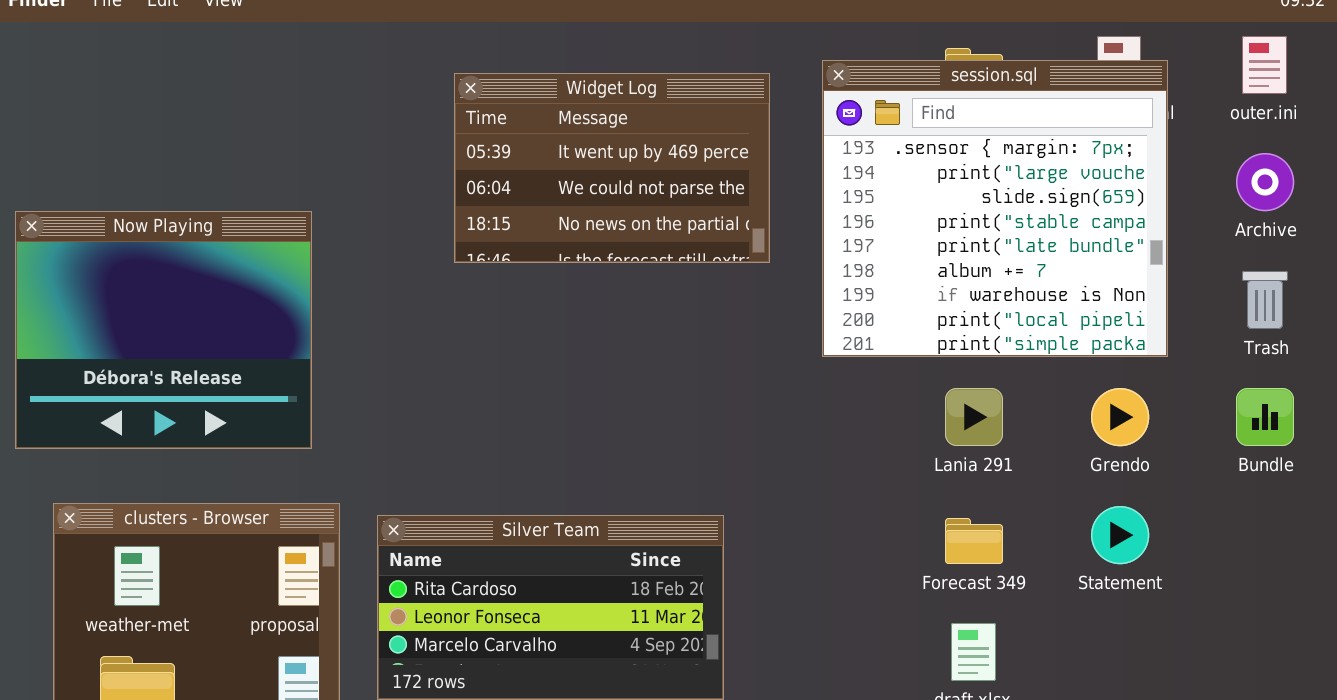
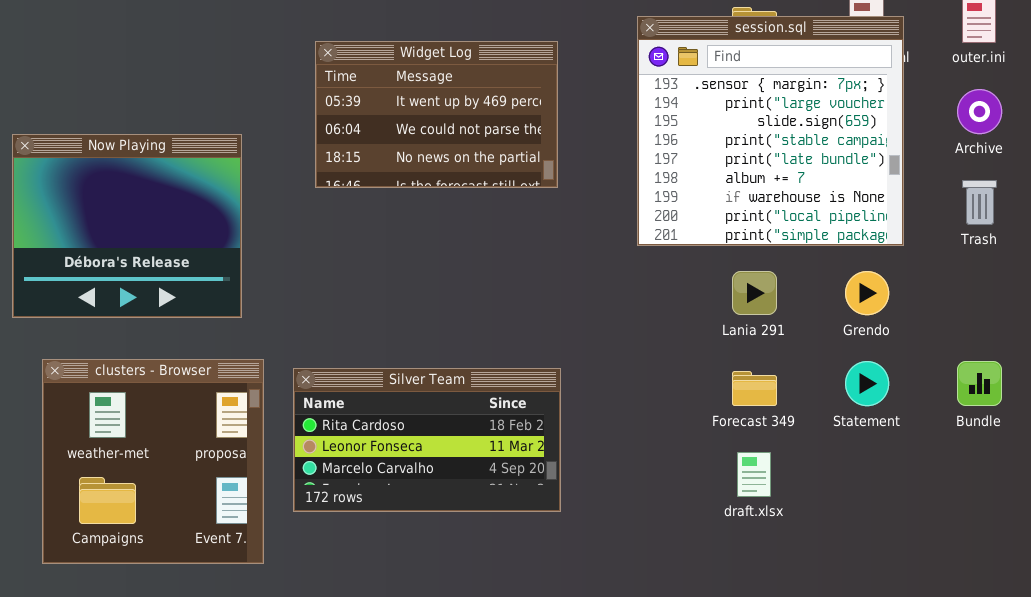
Widget Log: [454,73,770,263] -> [315,41,558,188], moved
Bundle: [1236,388,1294,446] -> [957,361,1002,406], moved

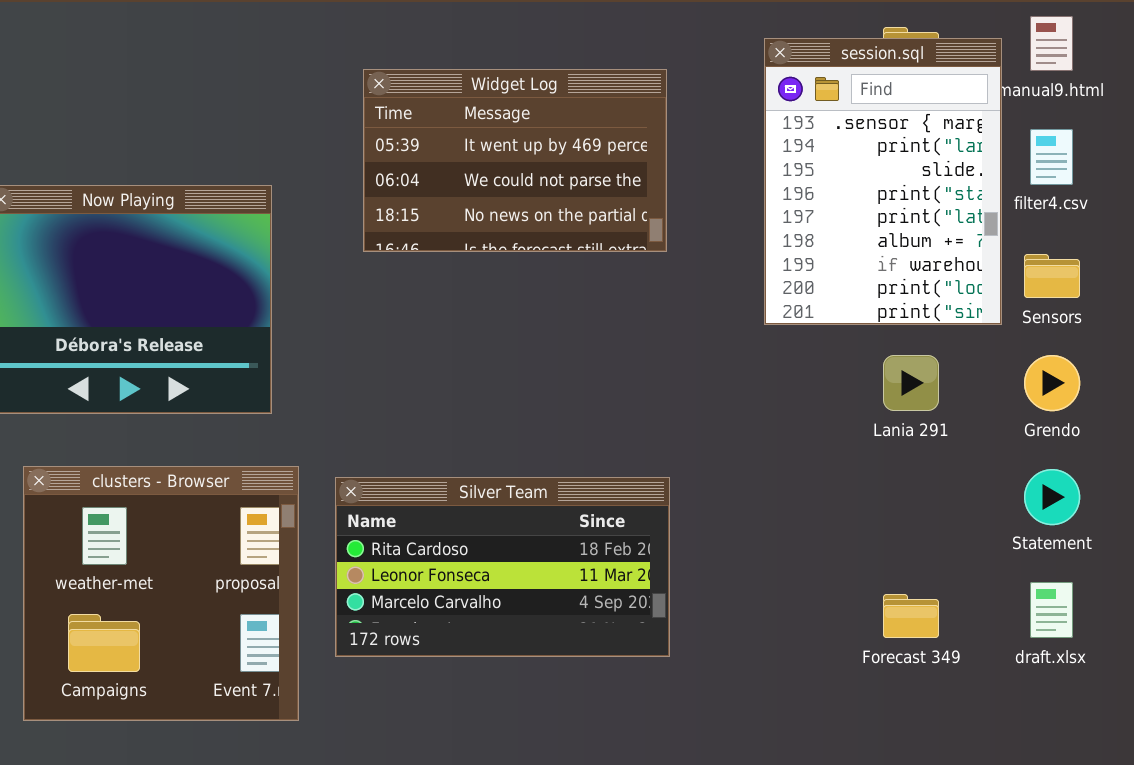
session.sql: [637,16,904,246] -> [764,38,1002,325], resized
Forecast 349: [732,371,777,406] -> [883,594,939,638], moved
draft.xlsx: [737,452,771,497] -> [1030,582,1073,638], moved

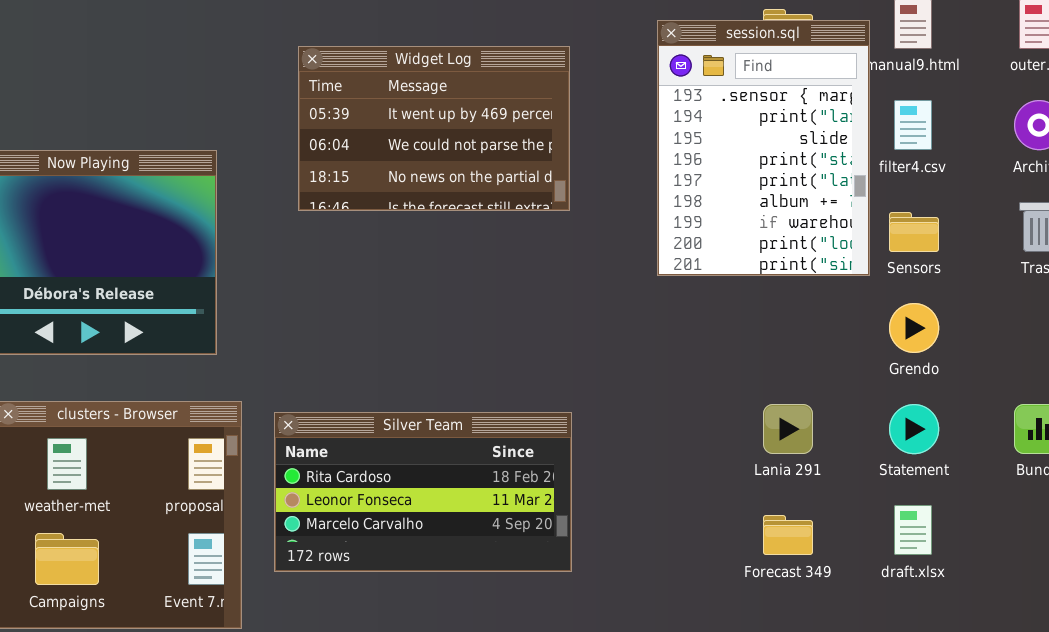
Lania 291: [883,355,939,411] -> [763,404,813,454], moved

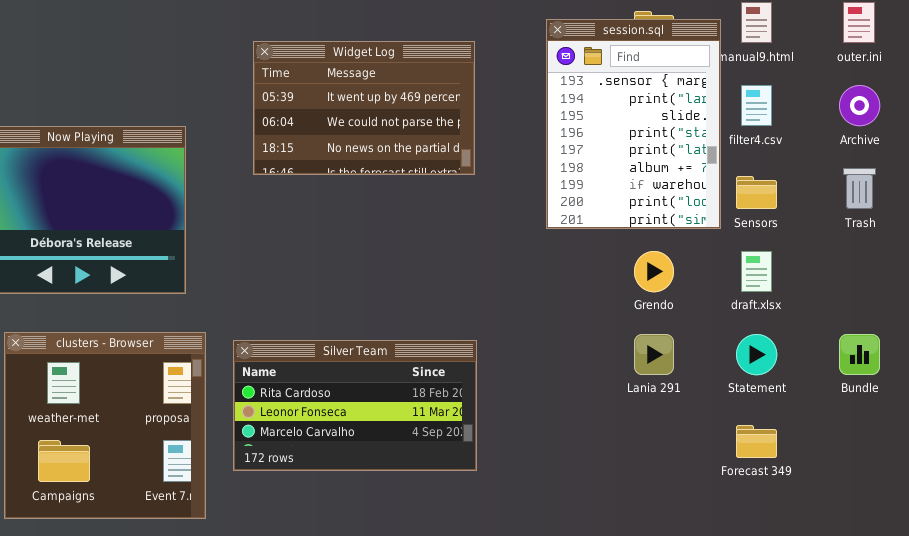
Grendo: [889,303,939,353] -> [634,251,674,292], moved
draft.xlsx: [894,505,932,555] -> [741,251,772,292], moved
Forecast 349: [763,515,813,555] -> [736,425,777,458], moved

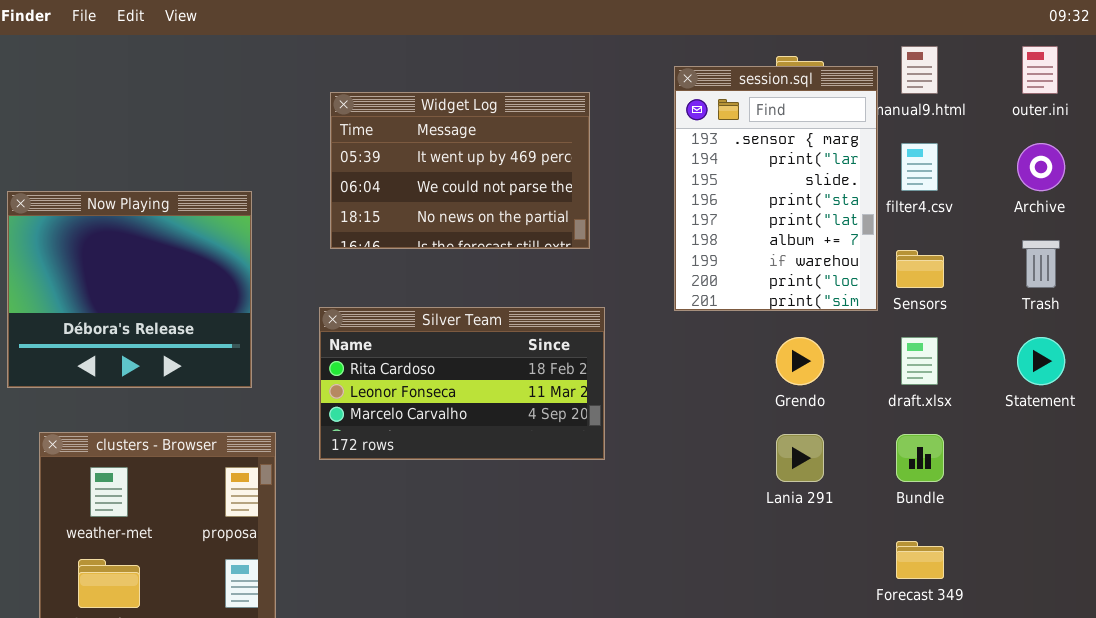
Statement: [736,334,777,375] -> [1017,337,1065,385], moved
Bundle: [839,334,880,375] -> [896,434,944,482], moved
Silver Team: [233,340,477,471] -> [319,307,605,460], moved

